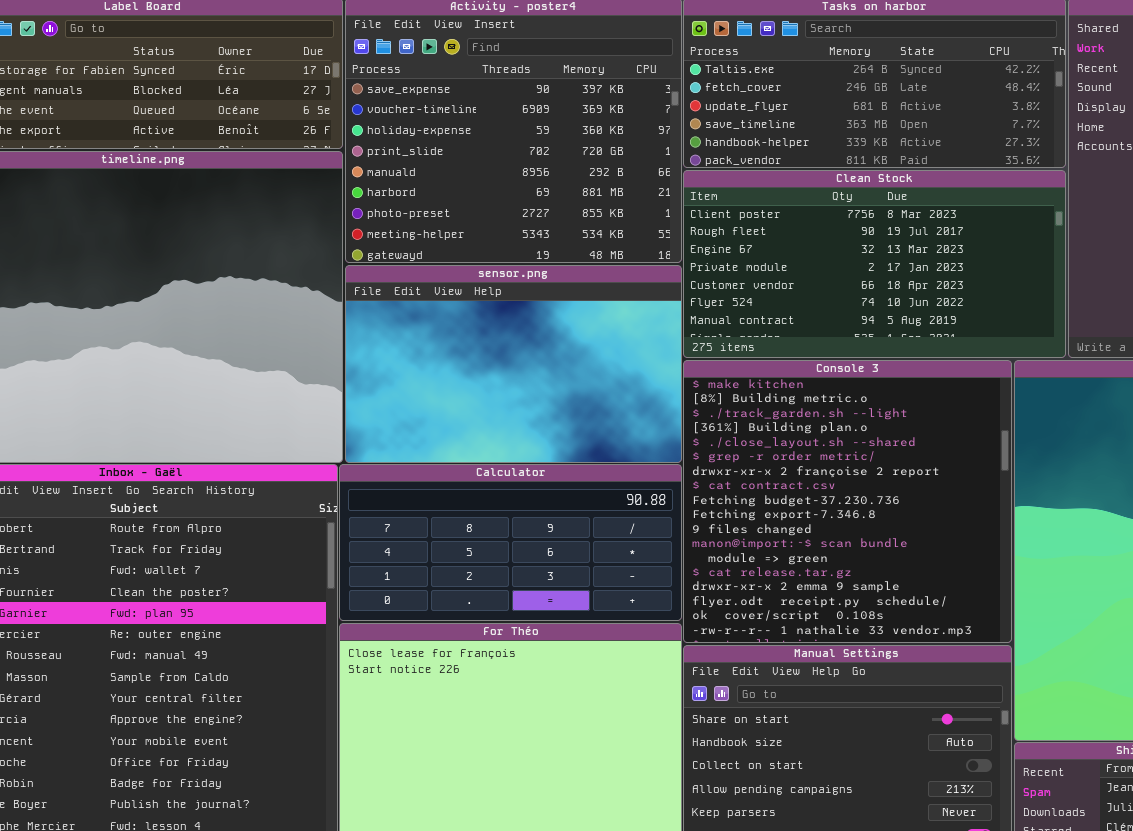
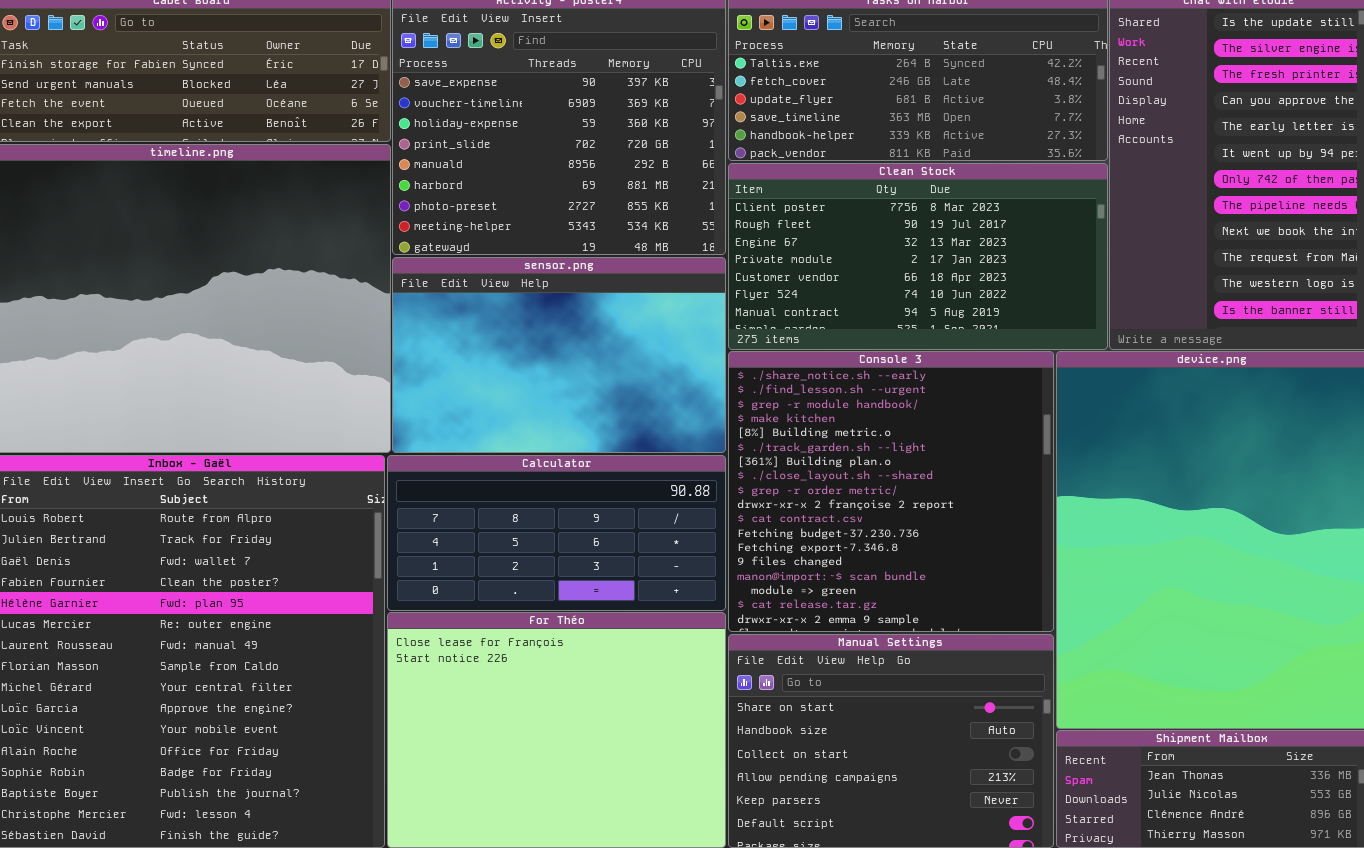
Console 3: [683,360,1012,643] -> [728,351,1054,632], scrolled up 3 rows

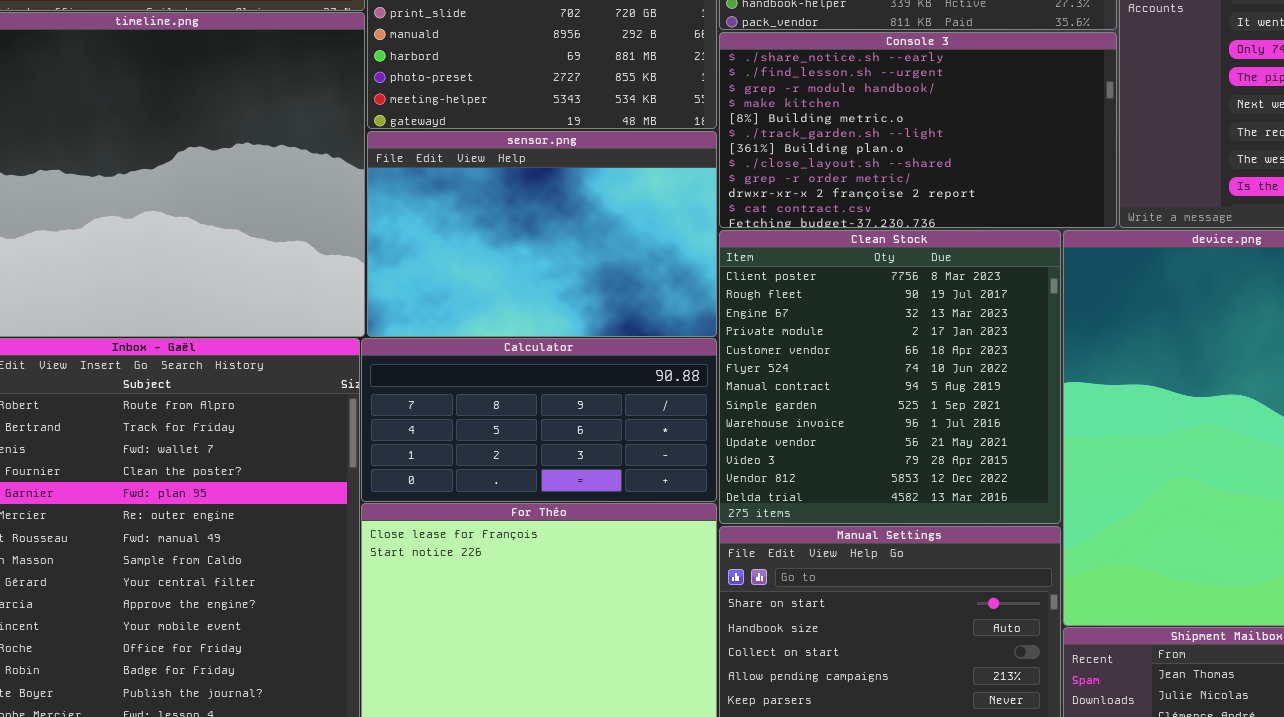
Clean Stock: [728,163,1108,350] -> [719,230,1061,524], moved, resized
Console 3: [728,351,1054,632] -> [719,32,1117,228], moved, resized

